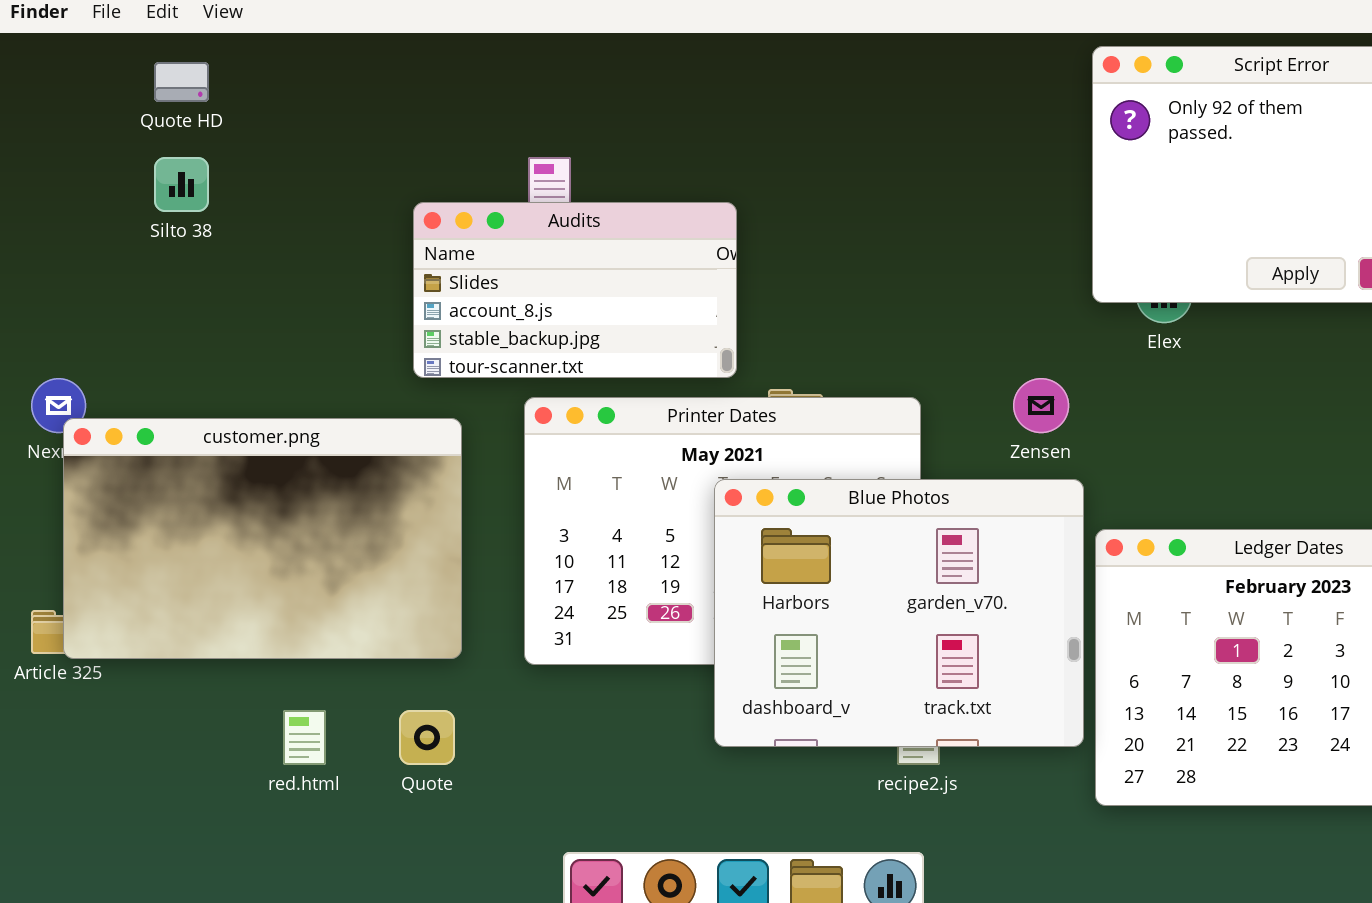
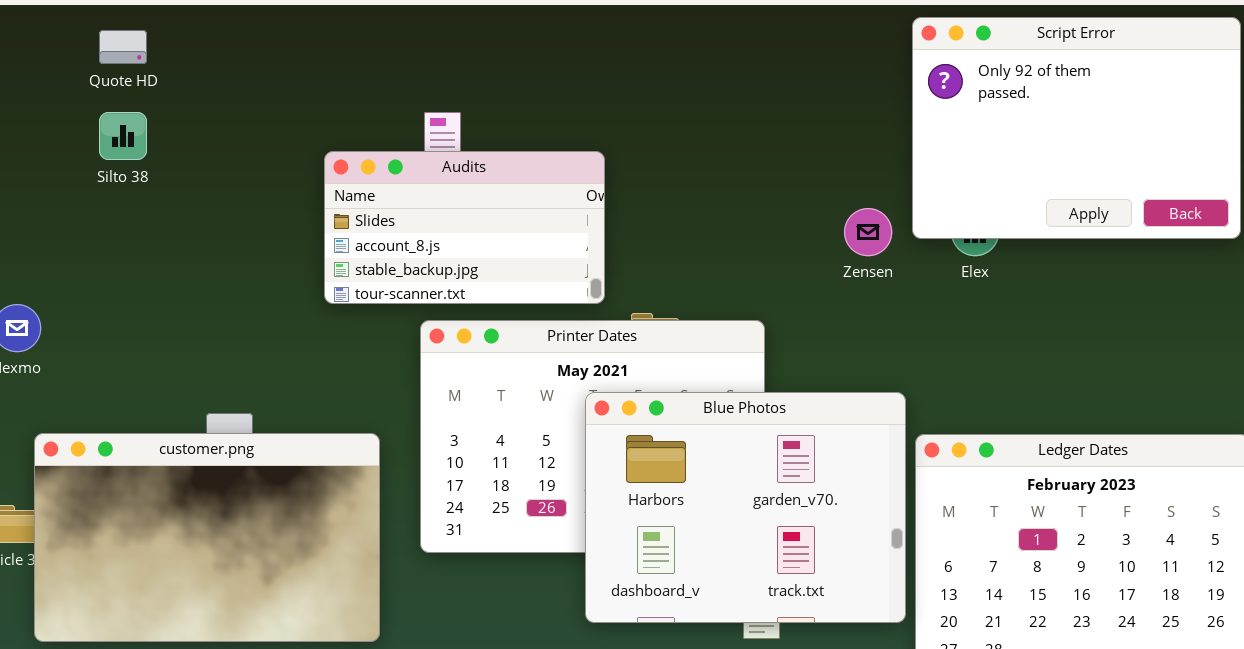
Zensen: [1013,378,1069,433] -> [844,208,892,256], moved
customer.png: [63,418,462,659] -> [34,433,380,642], moved

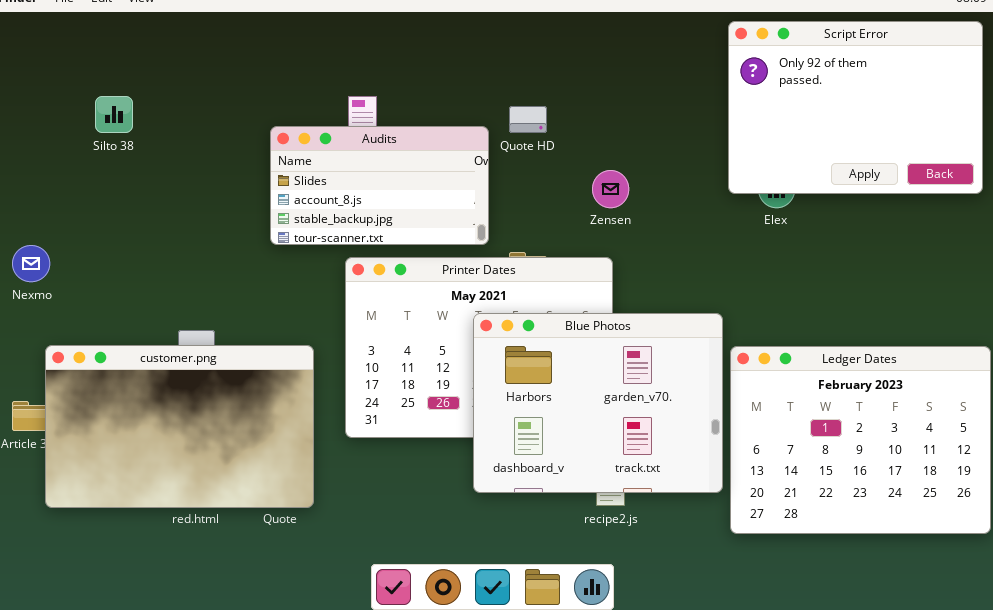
Quote HD: [99,30,147,64] -> [509,106,547,133], moved
Zensen: [844,208,892,256] -> [592,170,629,208], moved

